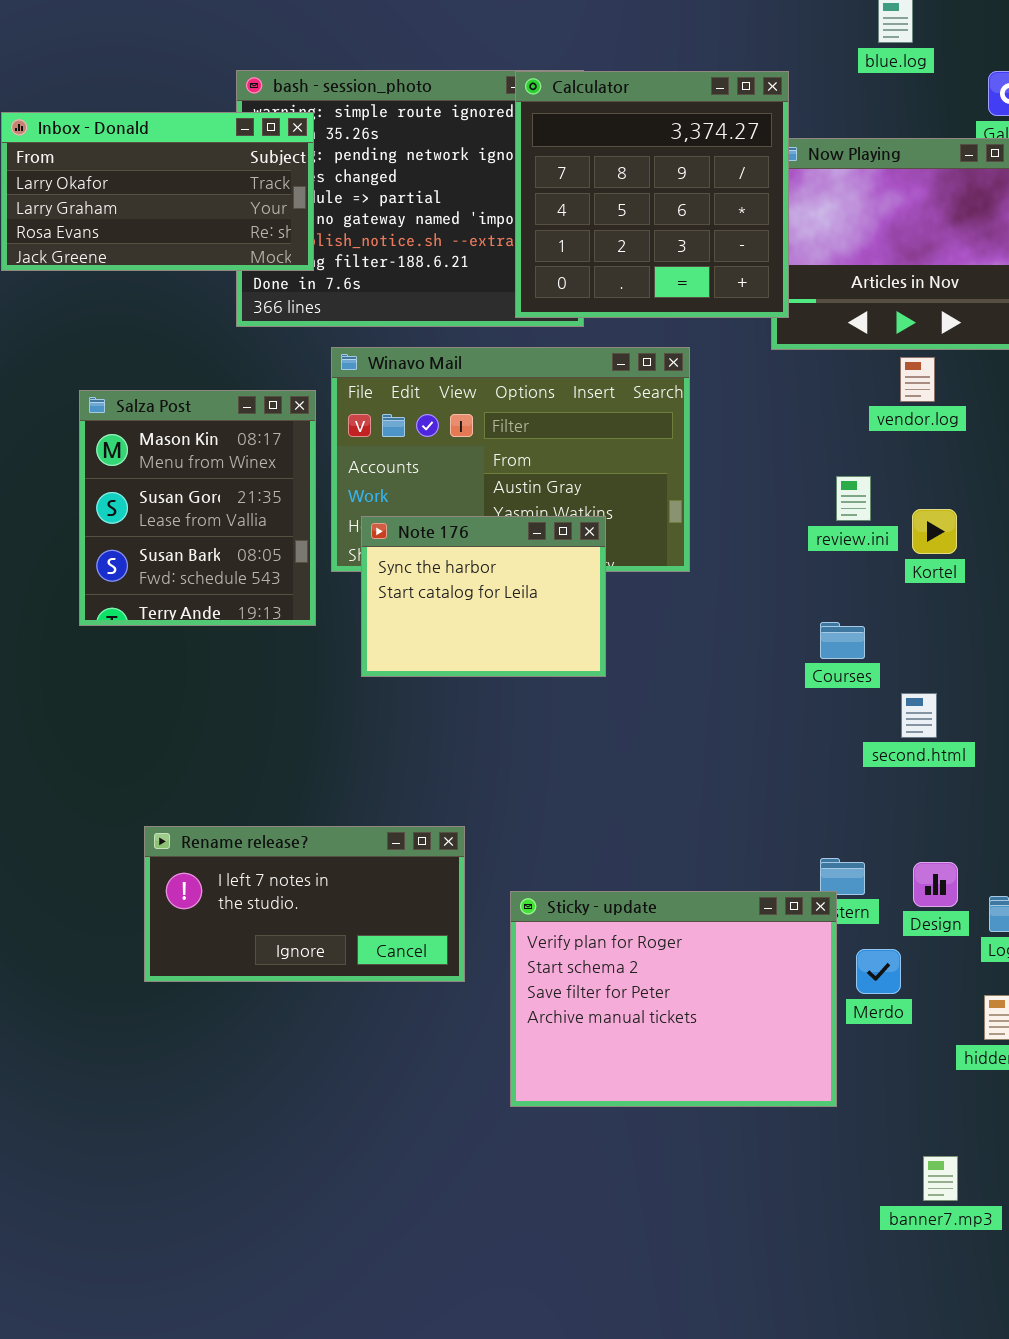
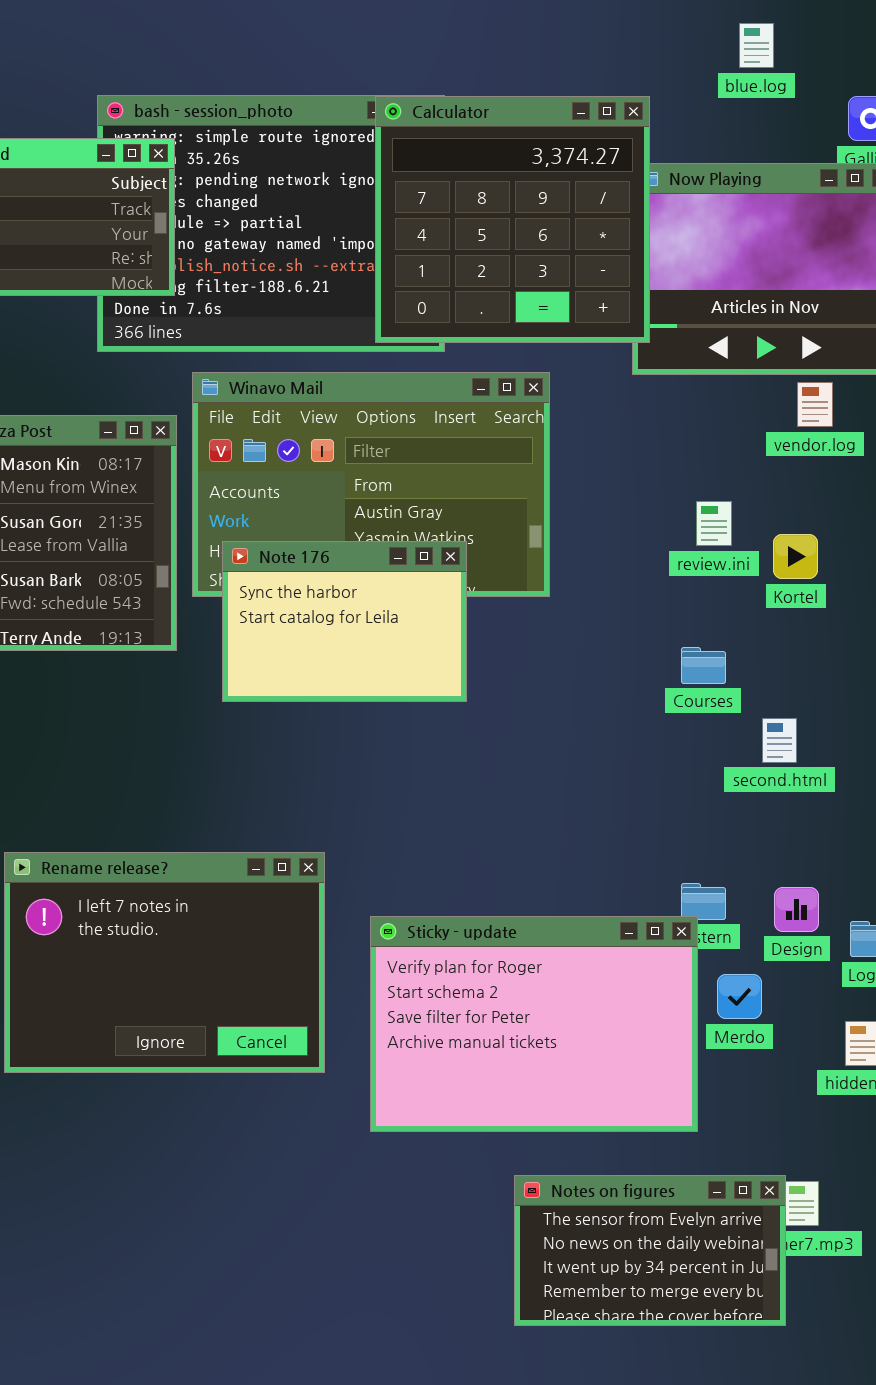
vendor.log: [900,357,935,402] -> [797,382,833,427], moved
Rename release?: [144,826,465,982] -> [4,852,325,1073], resized
Notes on figures: none -> [514,1175,786,1326], opened

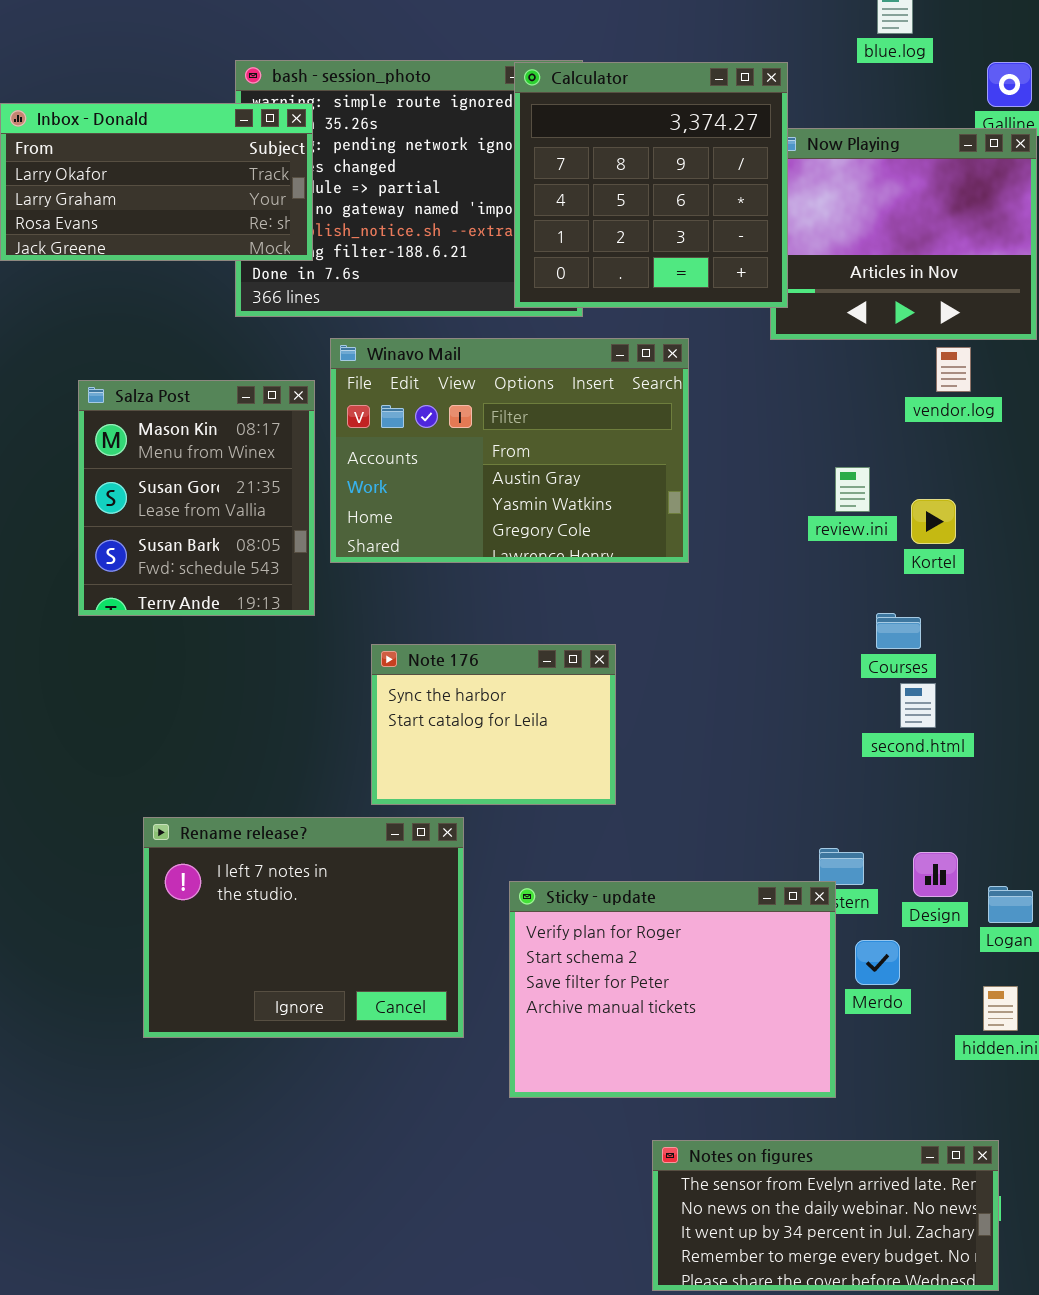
Note 176: [222,541,467,702] -> [371,644,616,805], moved
Courses: [681,647,726,684] -> [876,613,921,649], moved
Notes on figures: [514,1175,786,1326] -> [652,1140,999,1291], resized

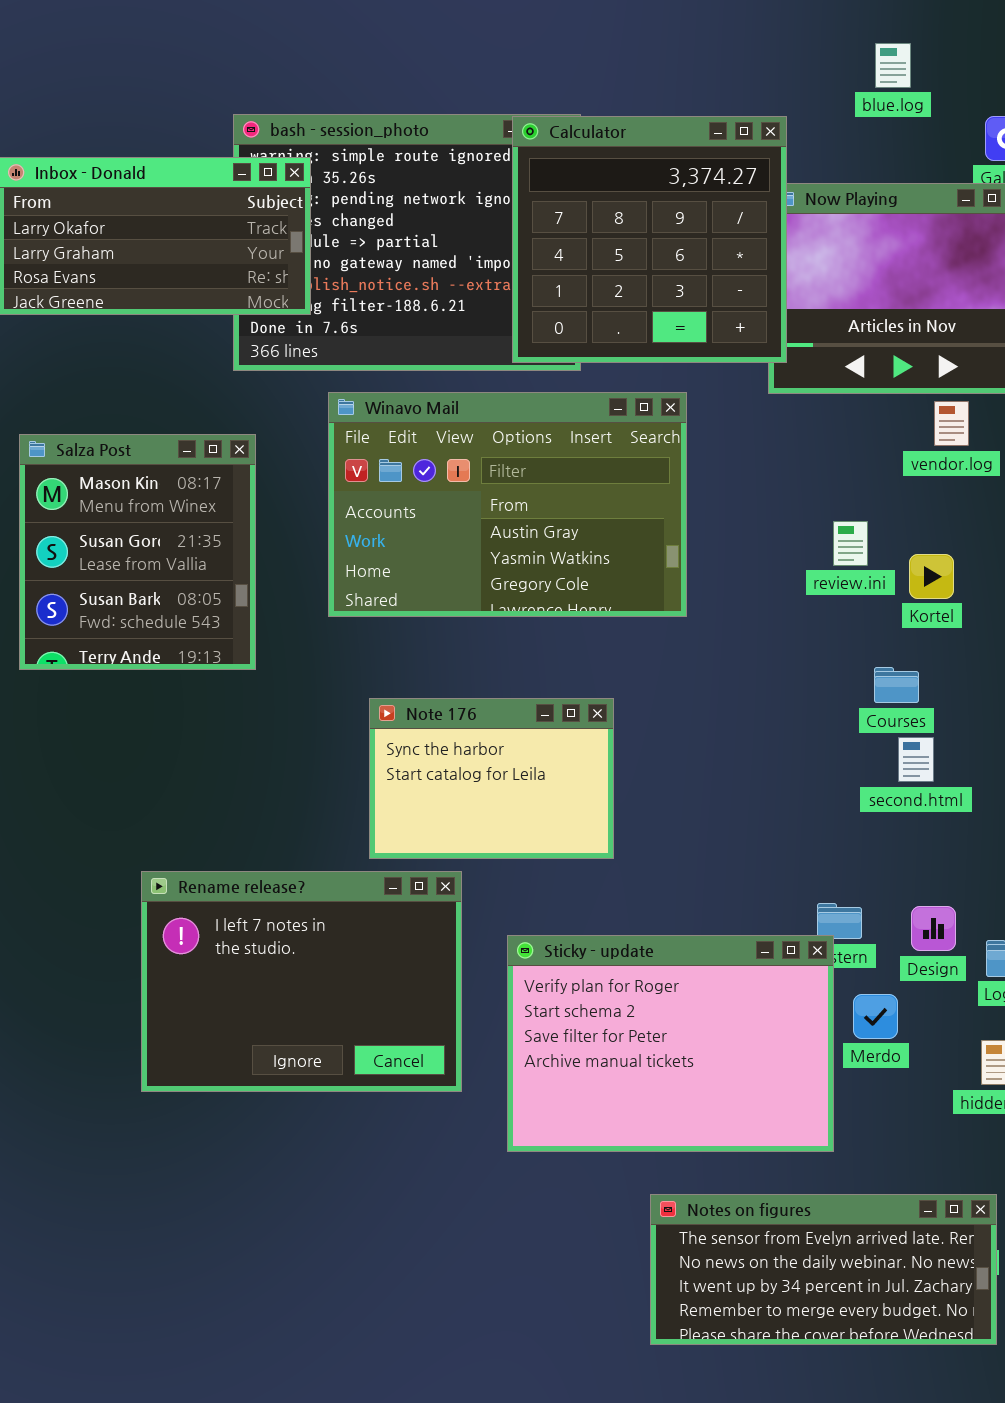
Salza Post: [78,380,315,616] -> [19,434,256,670], moved

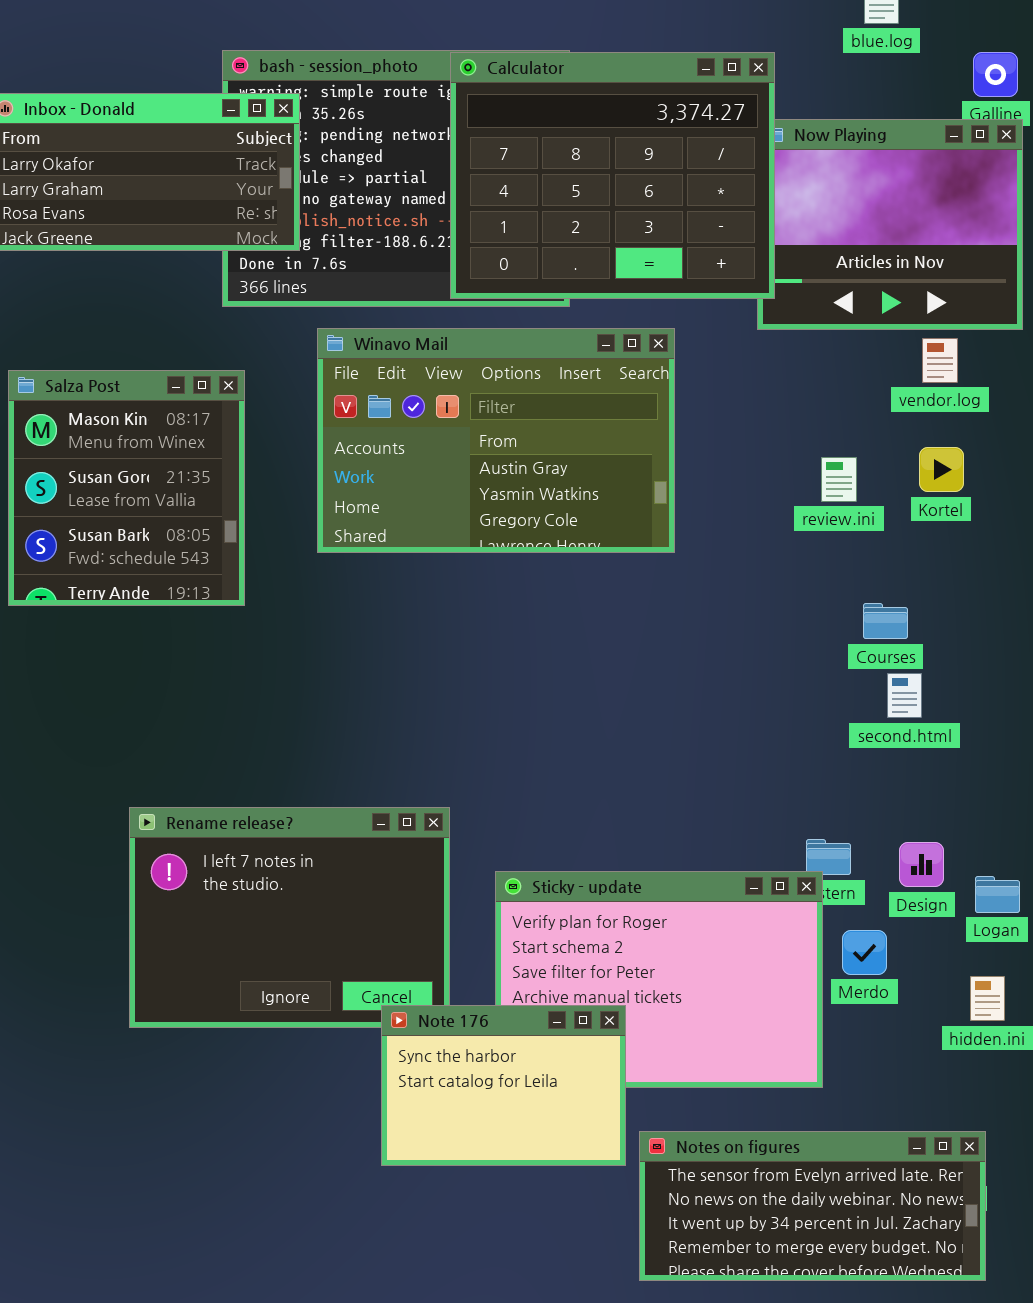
Calculator: [512,116,787,363] -> [450,52,775,299], resized
Kortel: [909,554,954,599] -> [919,447,964,492], moved
Note 176: [369,698,614,859] -> [381,1005,626,1166], moved

